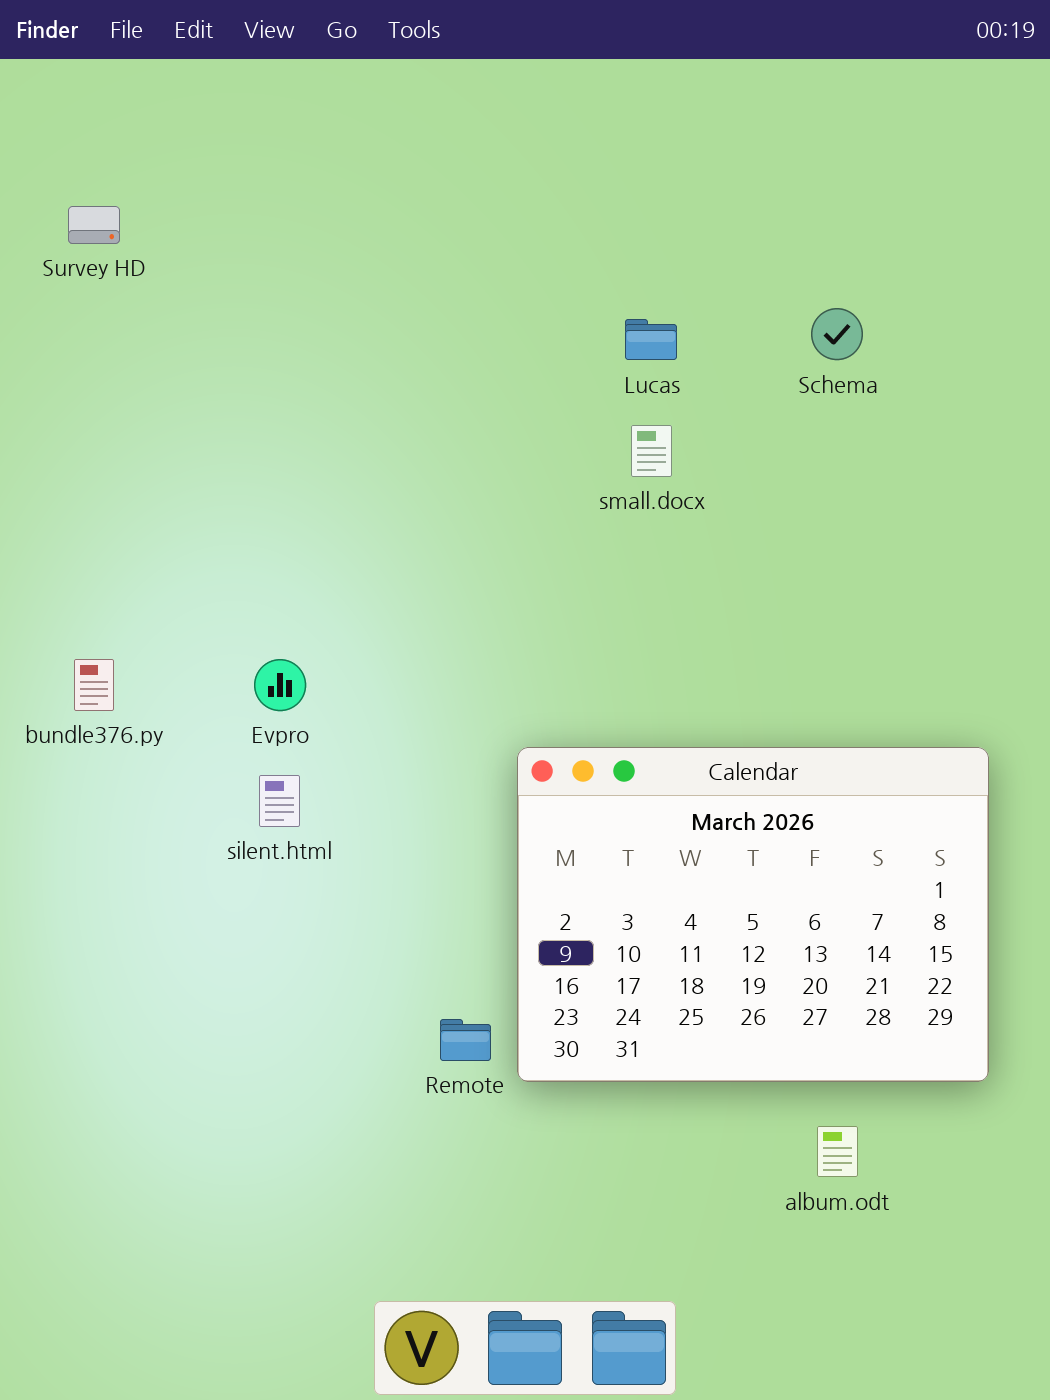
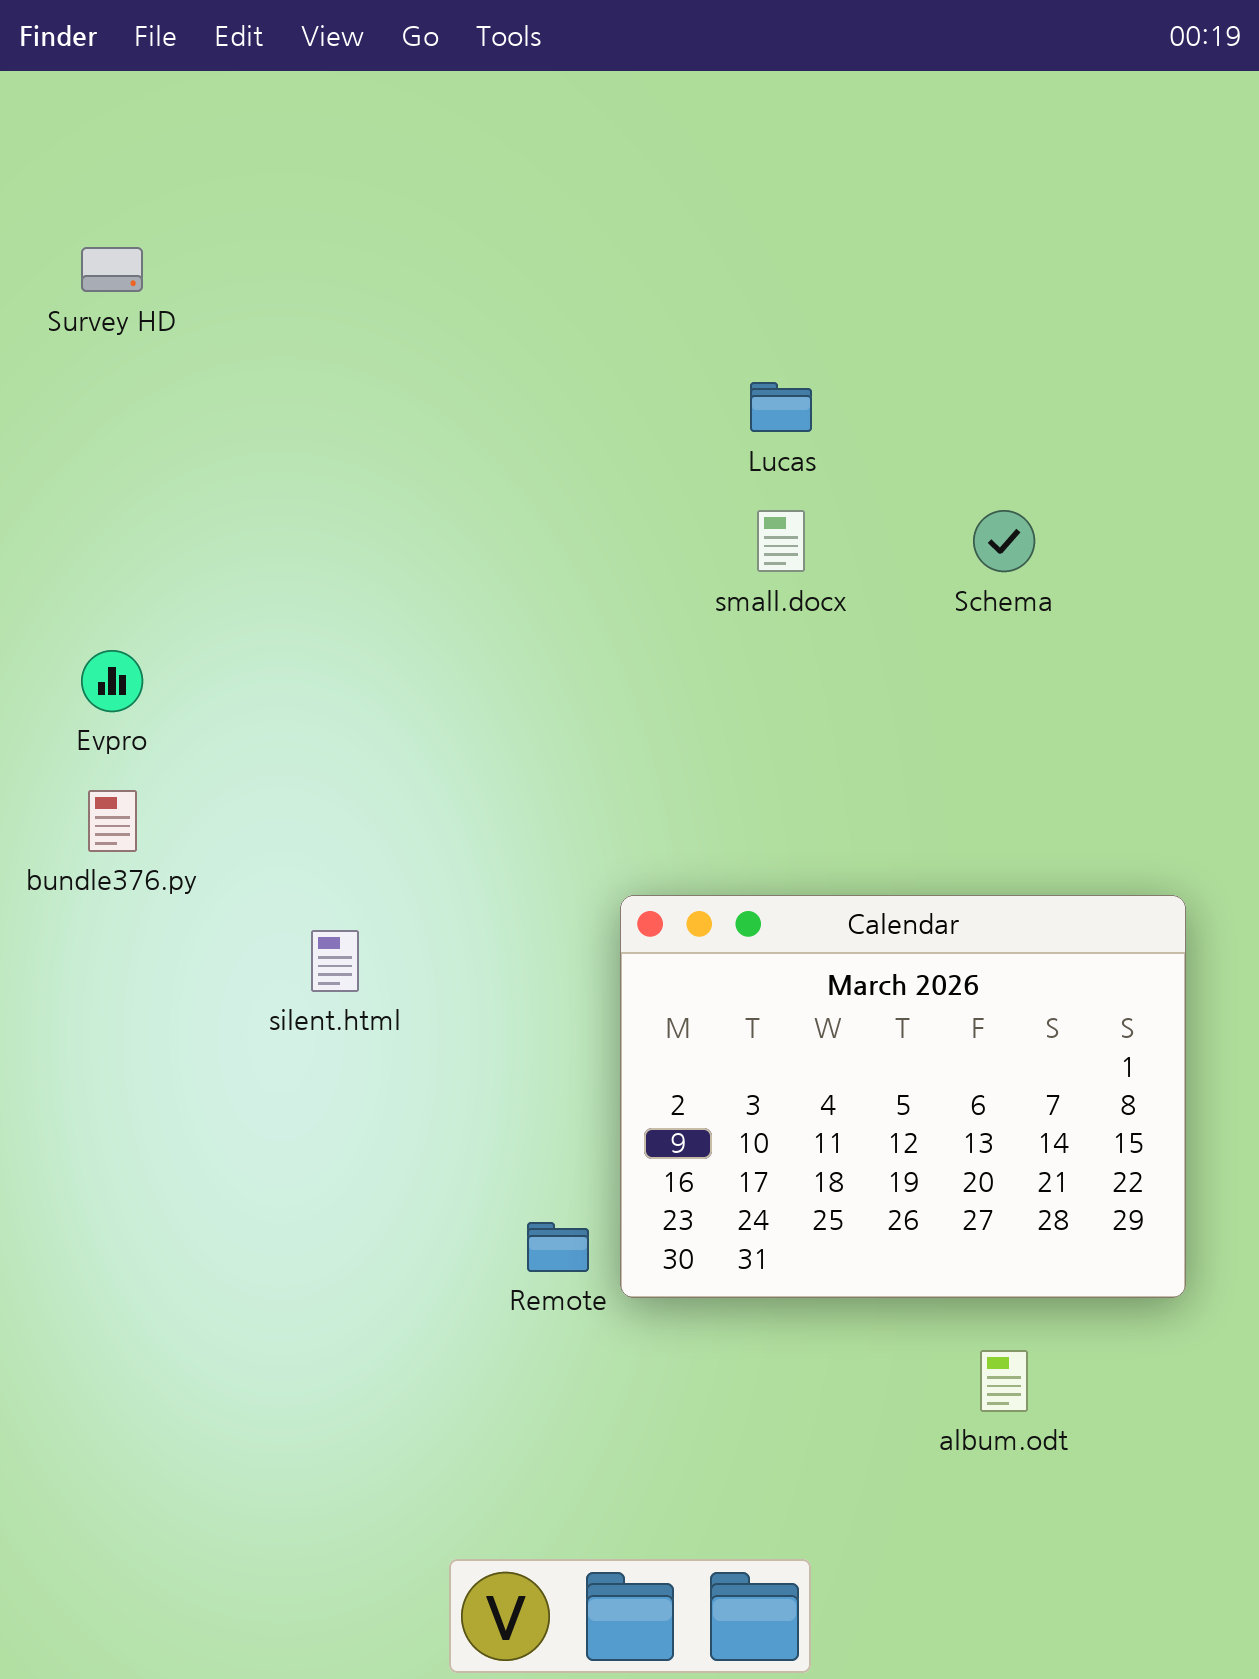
Schema: [811,308,863,360] -> [973,510,1035,572], moved
Evpro: [254,659,306,711] -> [81,650,143,712], moved

